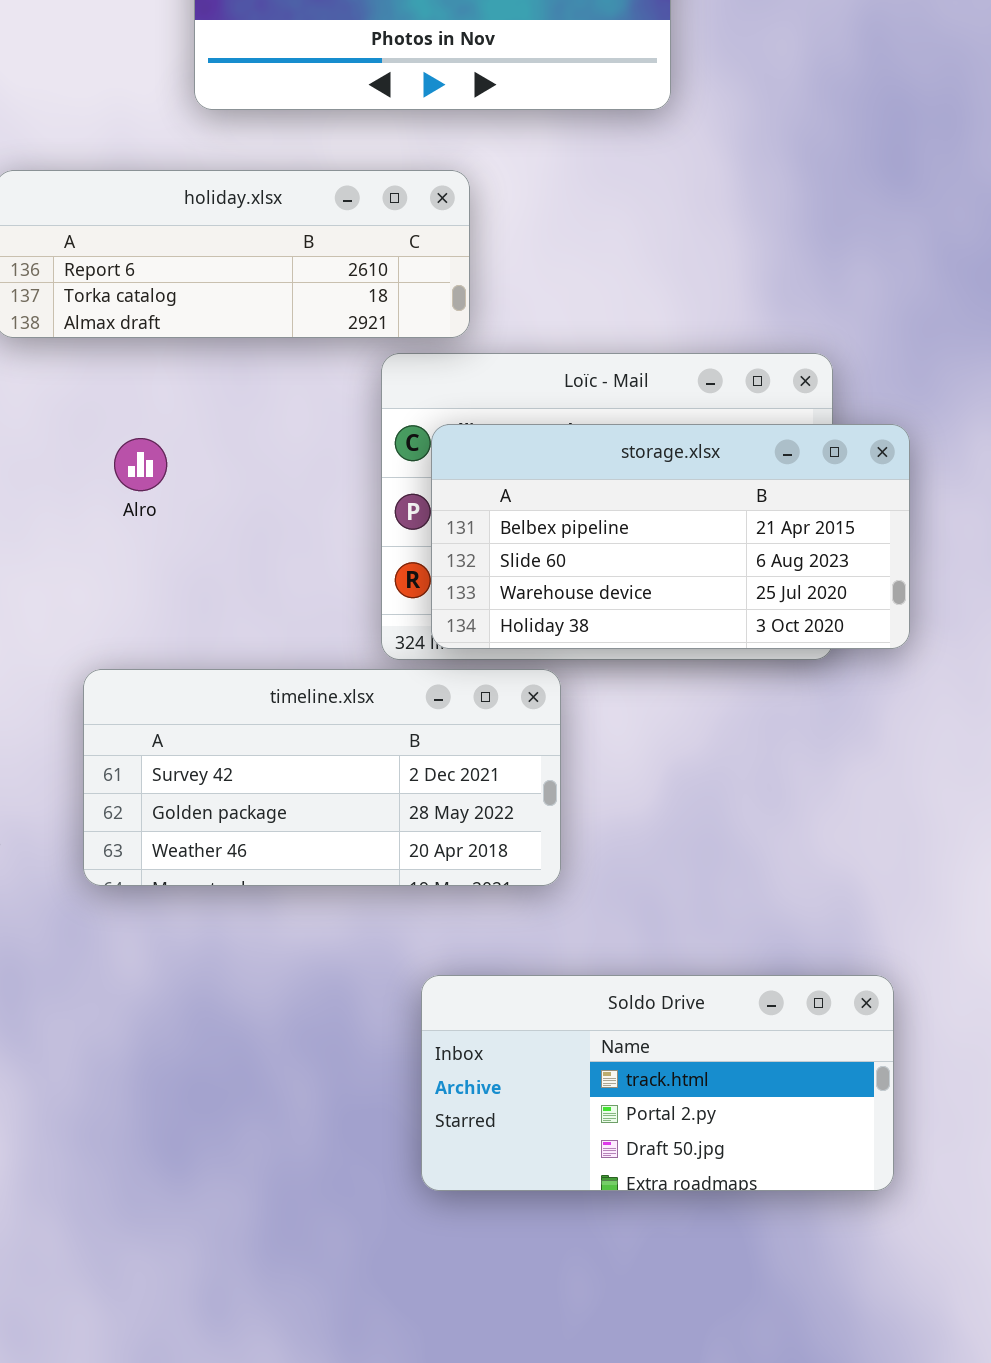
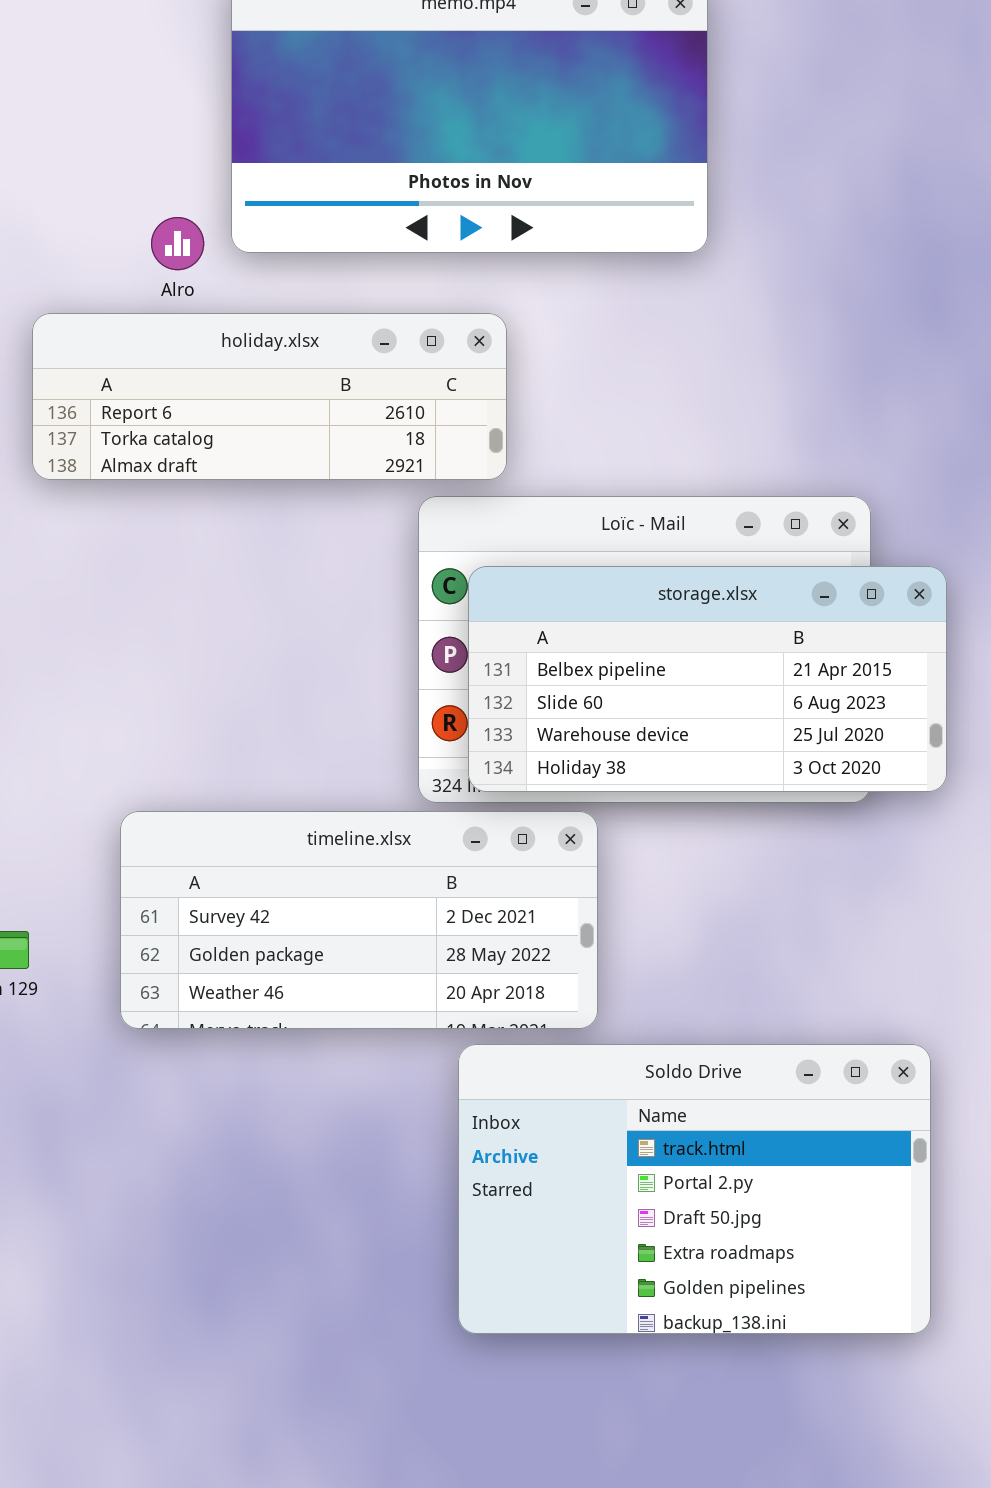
Alro: [114,438,167,491] -> [151,217,204,270], moved
Soldo Drive: [421,975,894,1191] -> [458,1044,931,1334], resized

